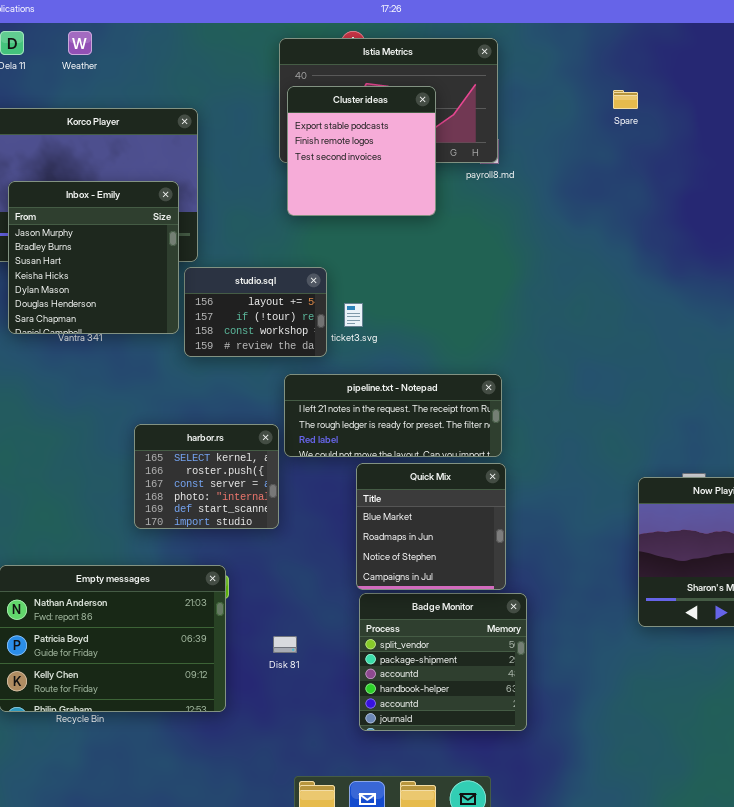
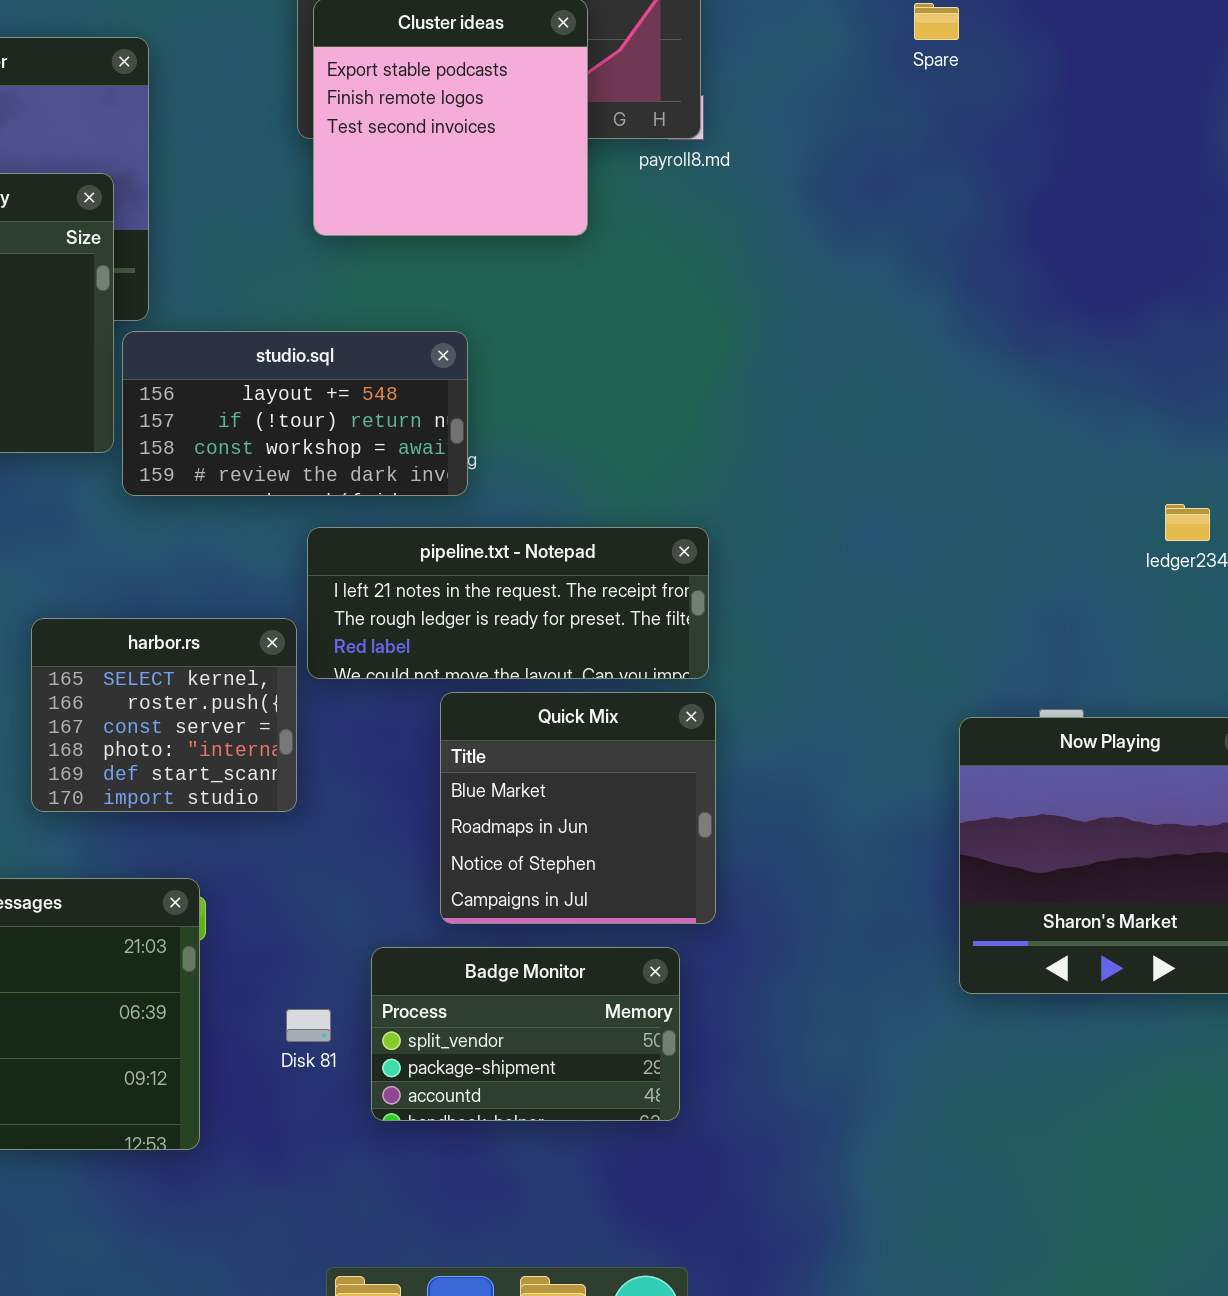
studio.sql: [184,267,327,357] -> [122,331,468,496], resized
Badge Monitor: [359,593,527,731] -> [371,947,680,1121], moved, resized

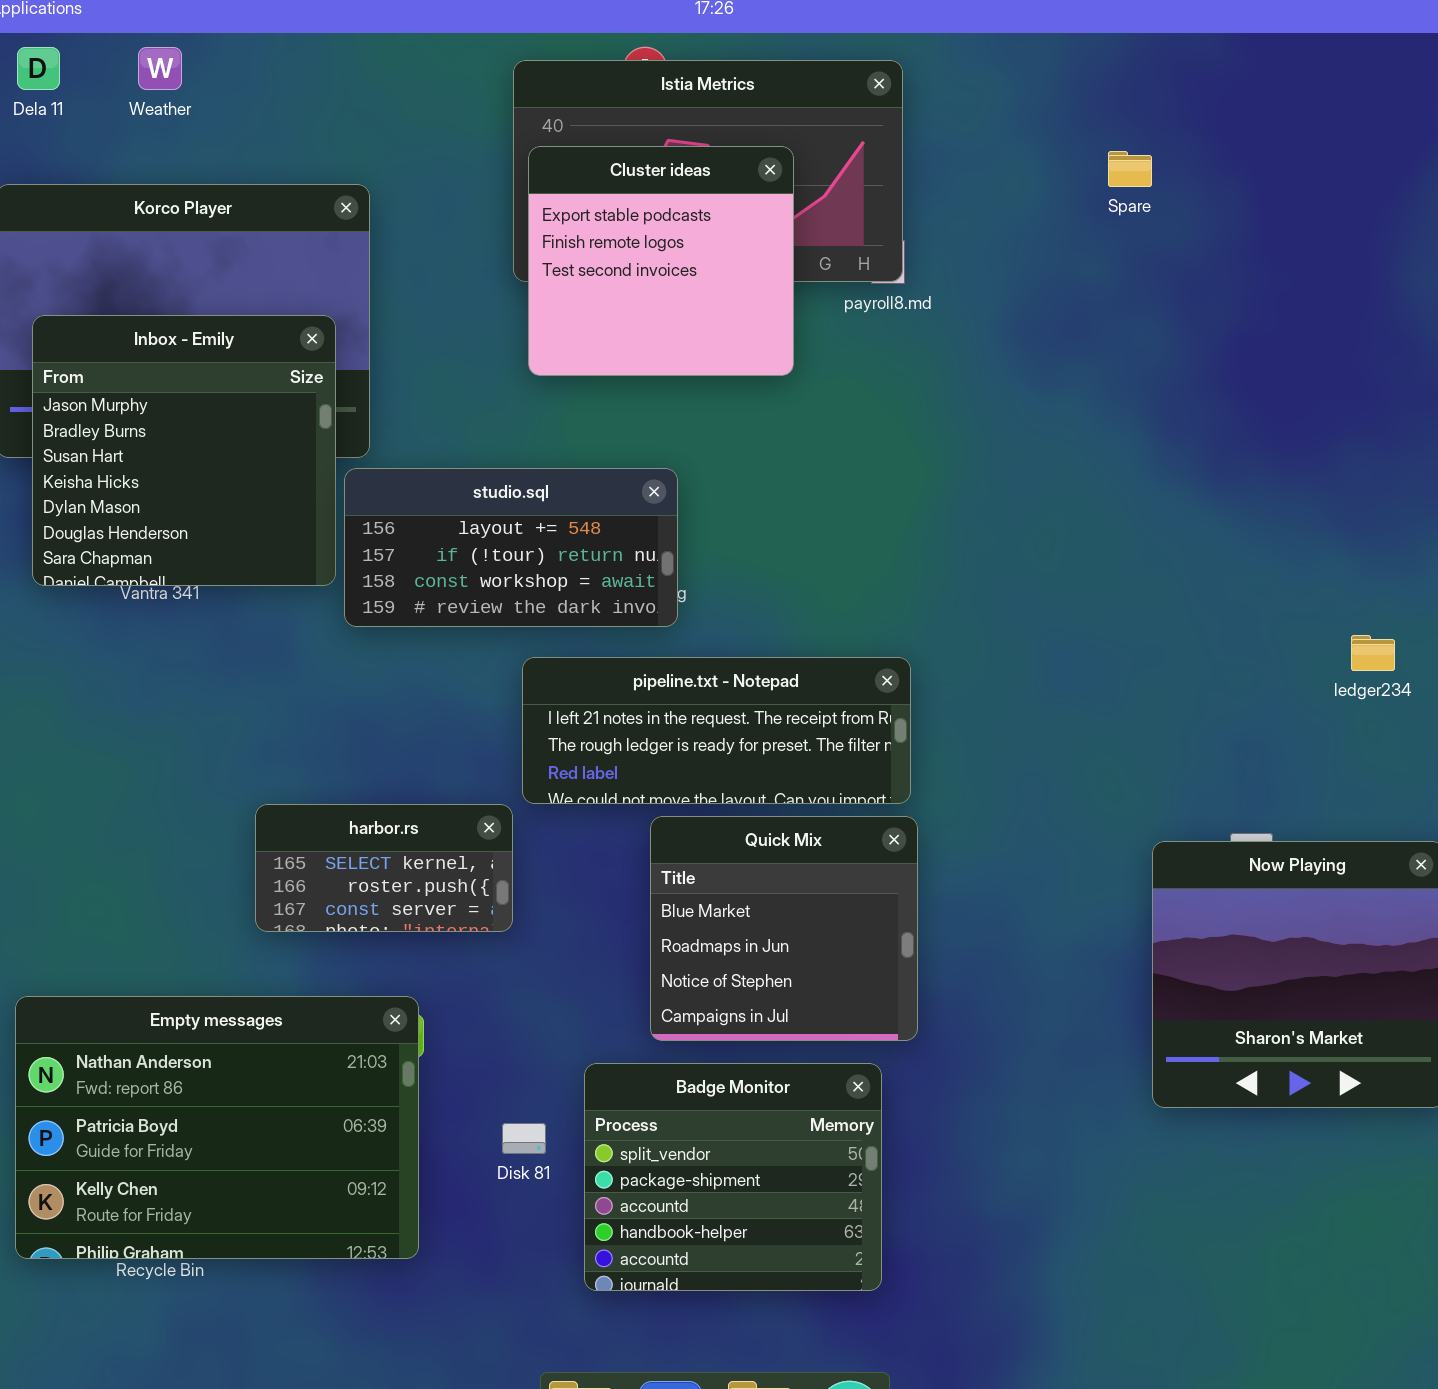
harbor.rs: [31,618,297,812] -> [255,804,513,932], resized
Badge Monitor: [371,947,680,1121] -> [584,1063,882,1291], resized

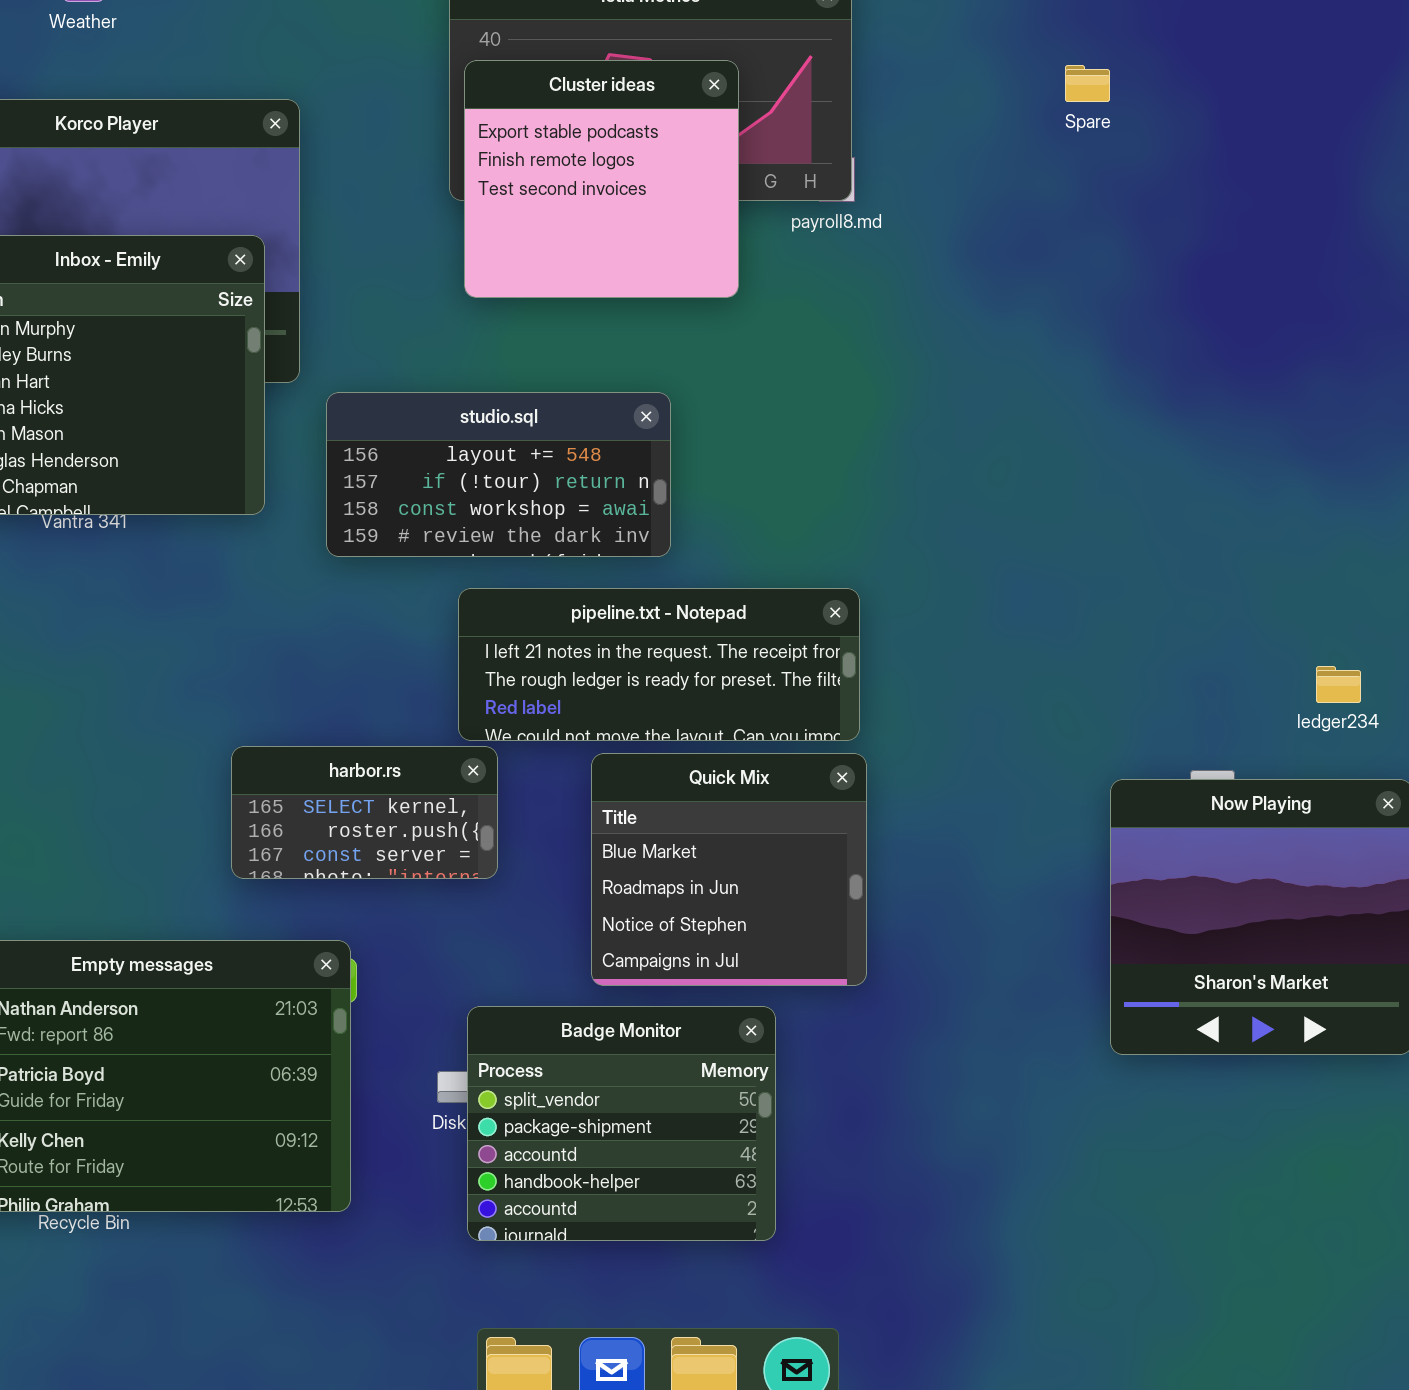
studio.sql: [344,468,678,627] -> [326,392,671,557], moved
ledger234: [1351,635,1395,671] -> [1316,666,1361,703], moved
harbor.rs: [255,804,513,932] -> [231,746,498,879], moved
Badge Monitor: [584,1063,882,1291] -> [467,1006,776,1241], moved

